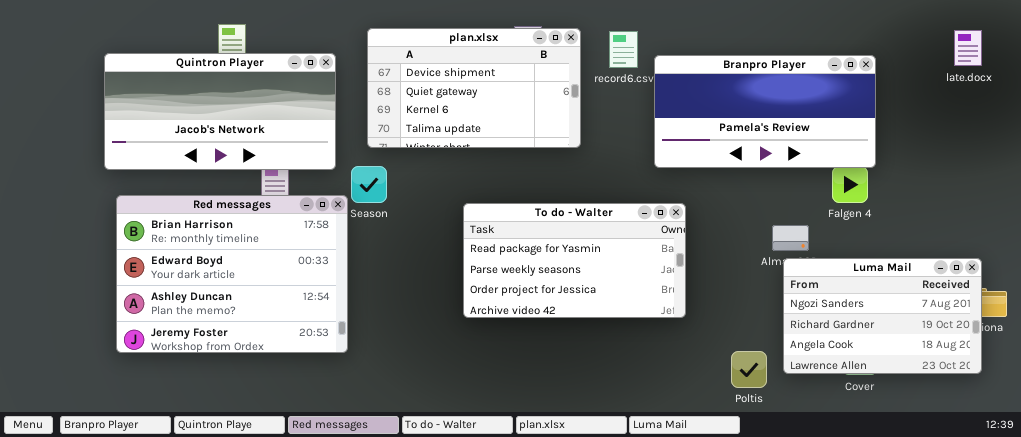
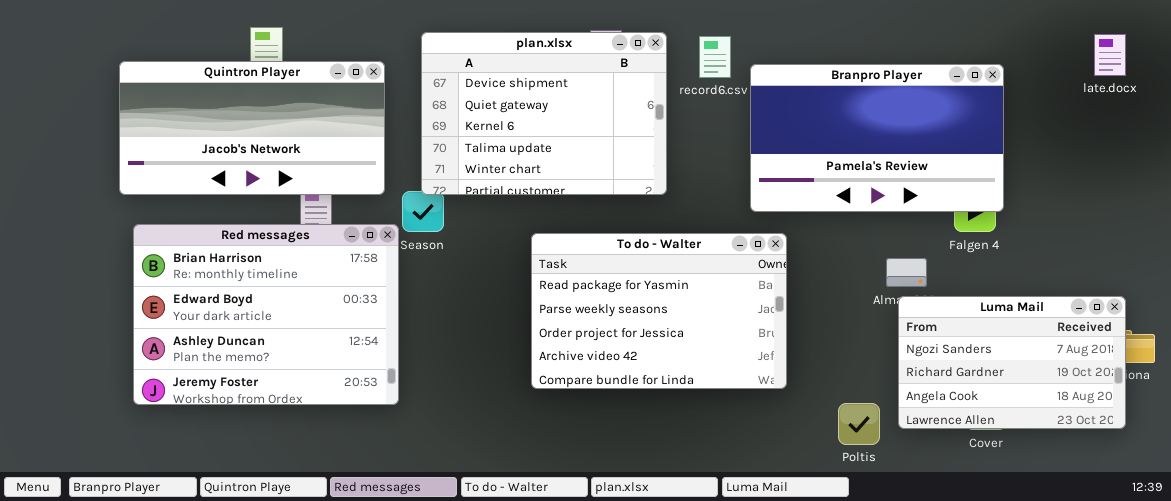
plan.xlsx: [367,28,581,148] -> [421,32,667,195], resized
Branpro Player: [654,55,876,168] -> [750,64,1004,212], resized
To do - Walter: [463,203,686,318] -> [531,233,787,389], resized

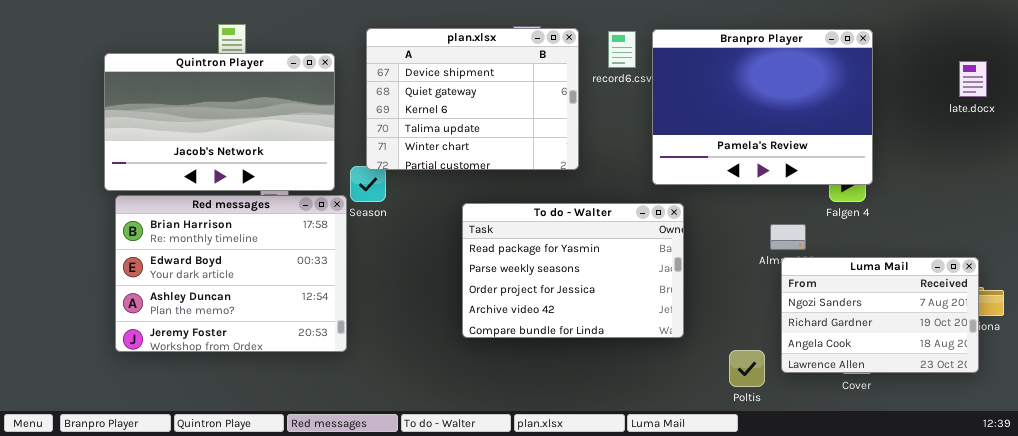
late.docx: [1094,34,1126,76] -> [959,61,987,97], moved
Quintron Player: [119,61,385,195] -> [104,53,335,191], resized
Branpro Player: [750,64,1004,212] -> [652,29,873,185], resized

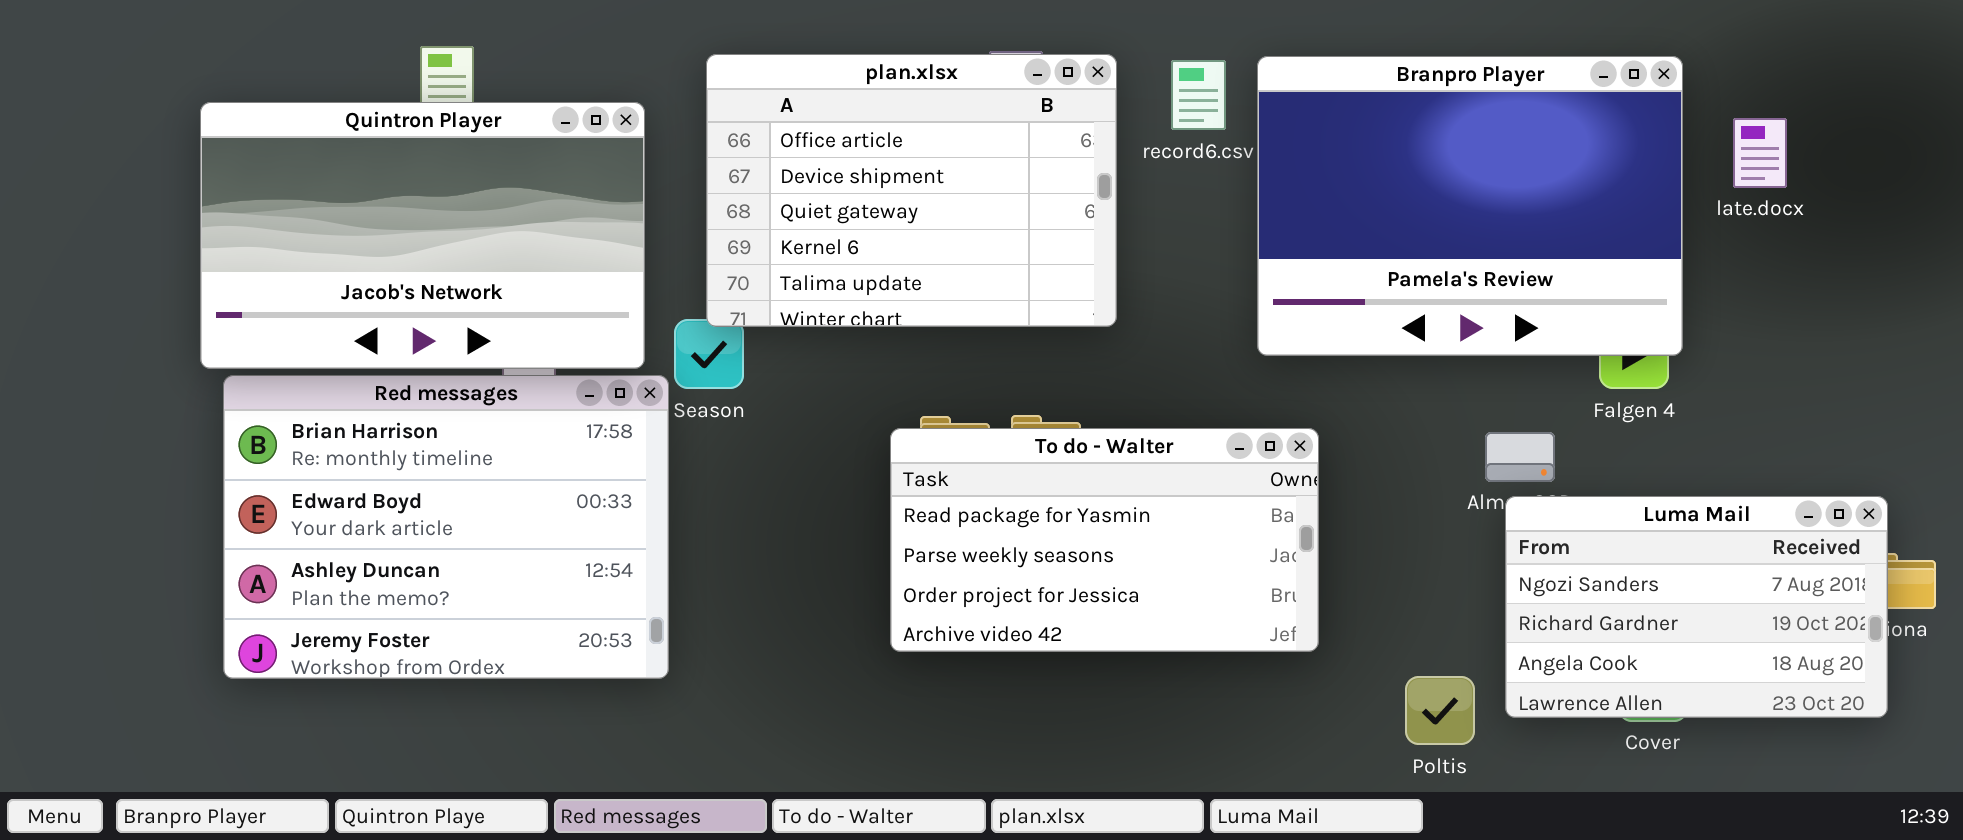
plan.xlsx: [366,28,579,170] -> [706,54,1117,327], scrolled up 1 row
late.docx: [959,61,987,97] -> [1733,118,1787,188], moved
To do - Walter: [462,203,684,338] -> [890,428,1319,652], resized

